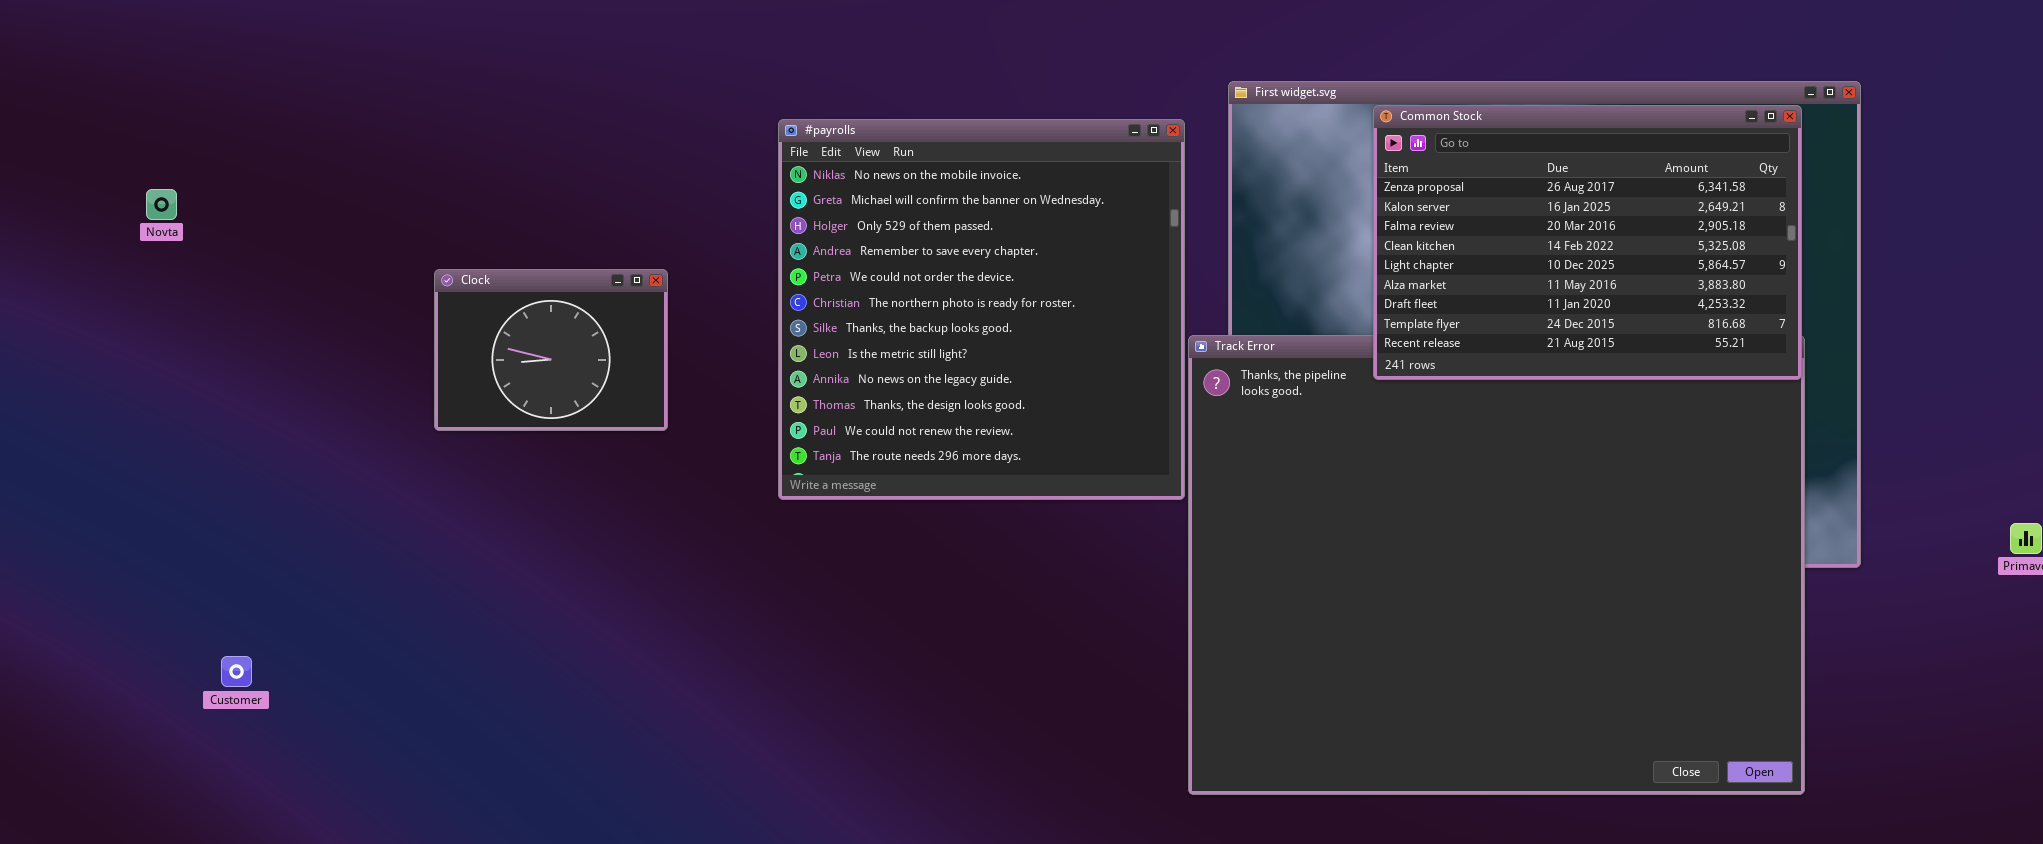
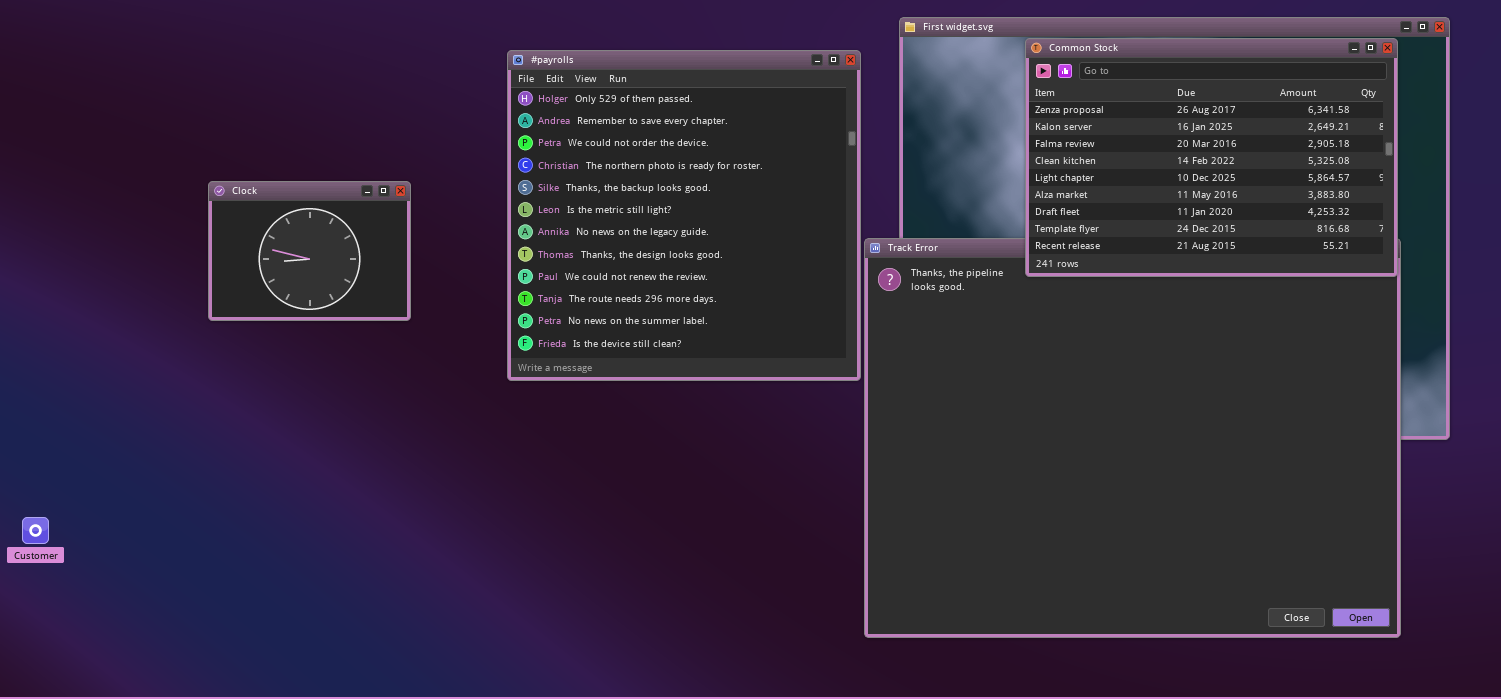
#payrolls: [778,119,1185,500] -> [507,50,861,381], scrolled down 2 rows

